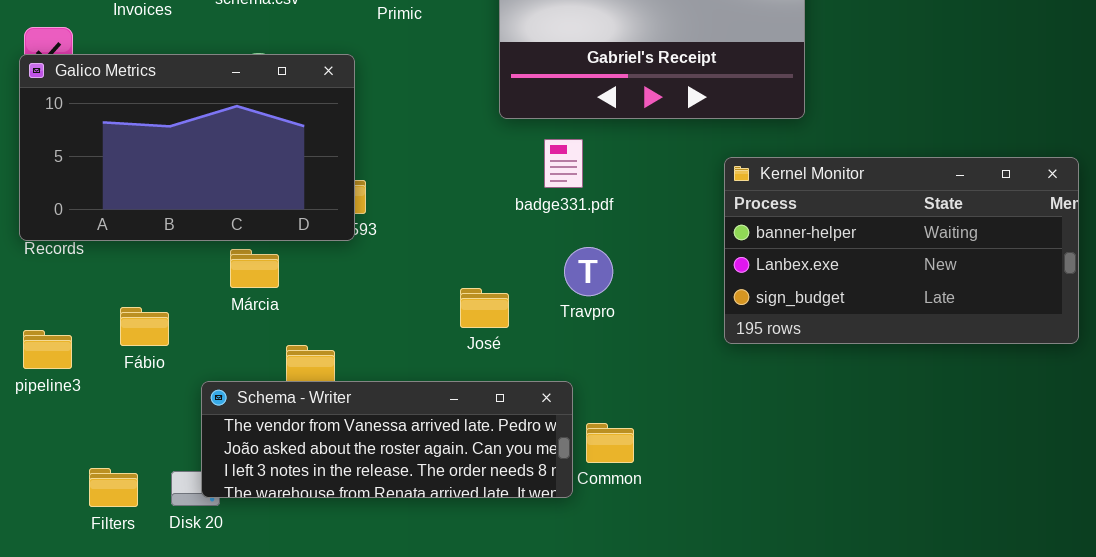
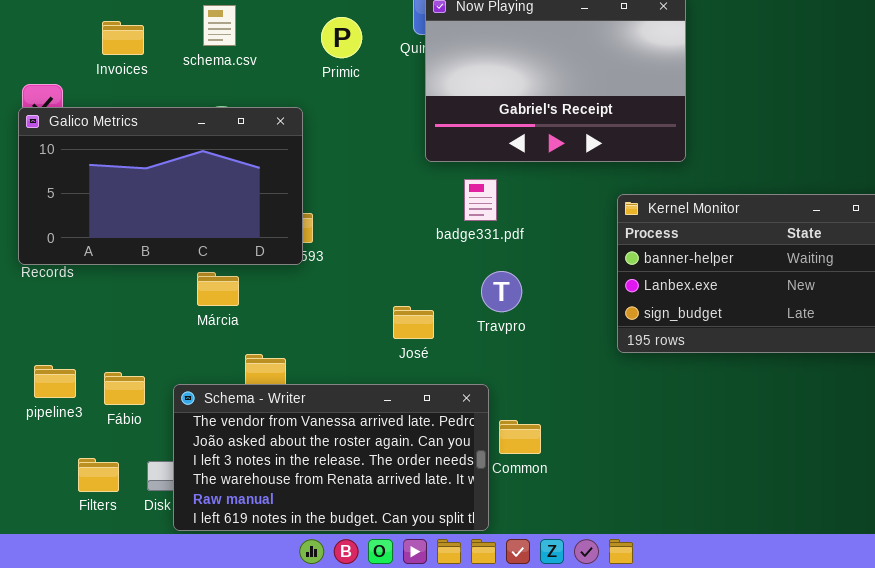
Fábio: [120,307,169,346] -> [104,372,145,405], moved
pipeline3: [23,330,72,369] -> [34,365,76,398], moved
Schema - Writer: [201,381,573,498] -> [173,384,489,531], resized

